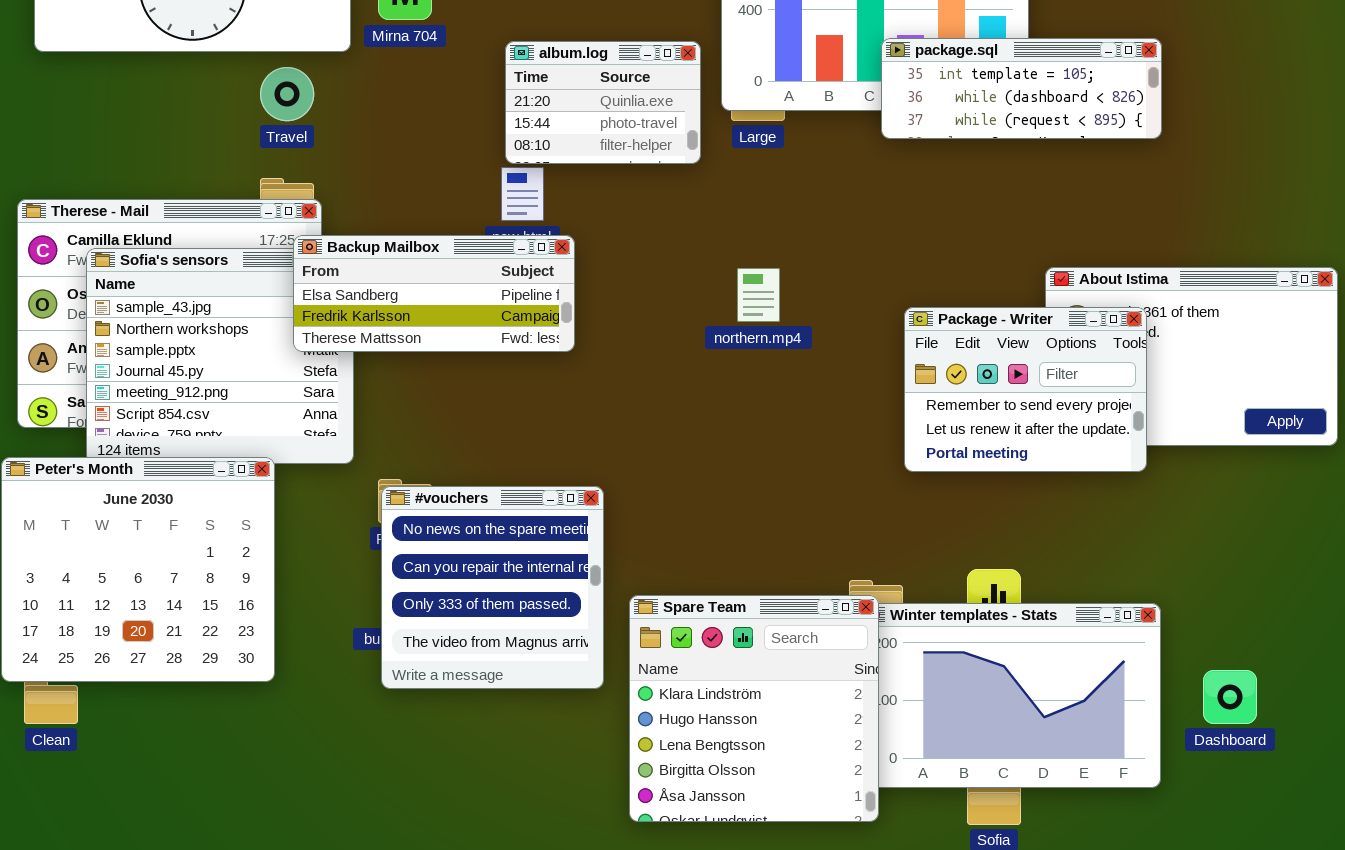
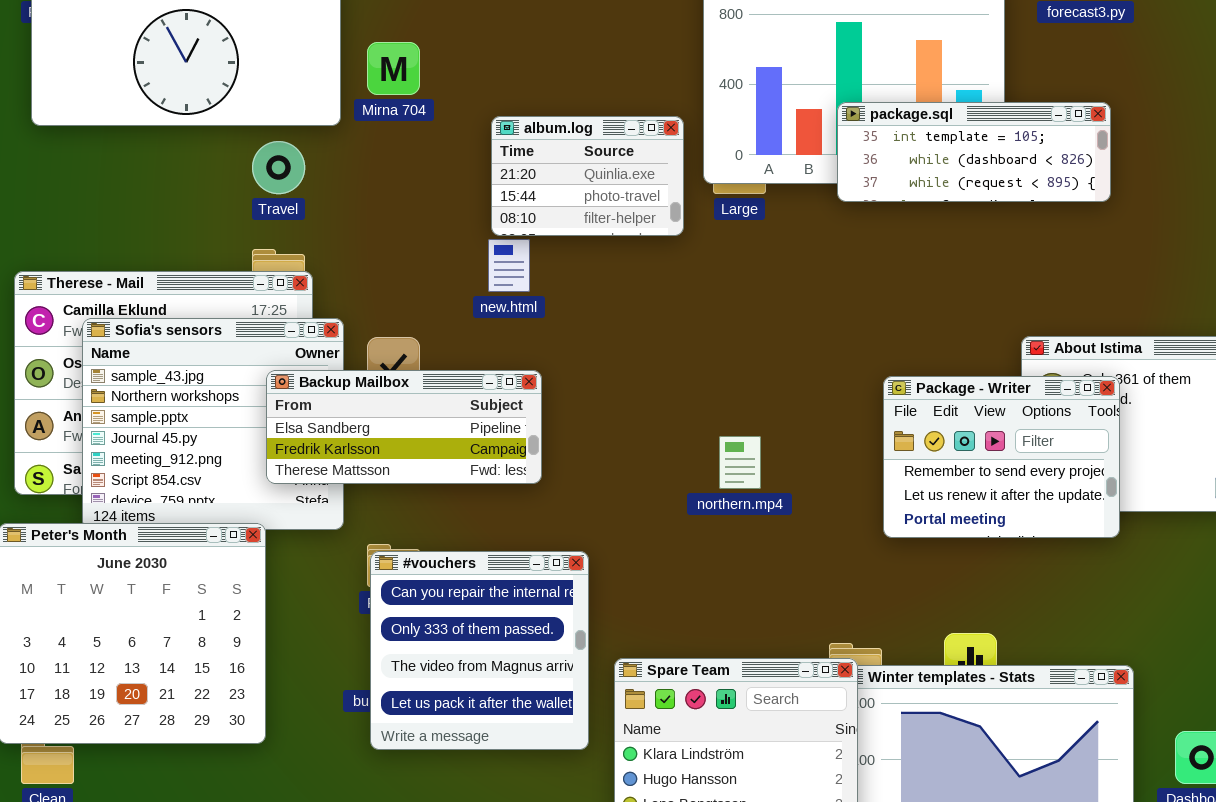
package.sql: [881,38,1162,139] -> [837,102,1111,202], moved
Backup Mailbox: [293,235,575,352] -> [266,370,542,484], moved
northern.mp4: [737,268,780,322] -> [719,436,761,489], moved
#vouchers: [381,486,604,689] -> [370,551,589,750], scrolled down 1 row

